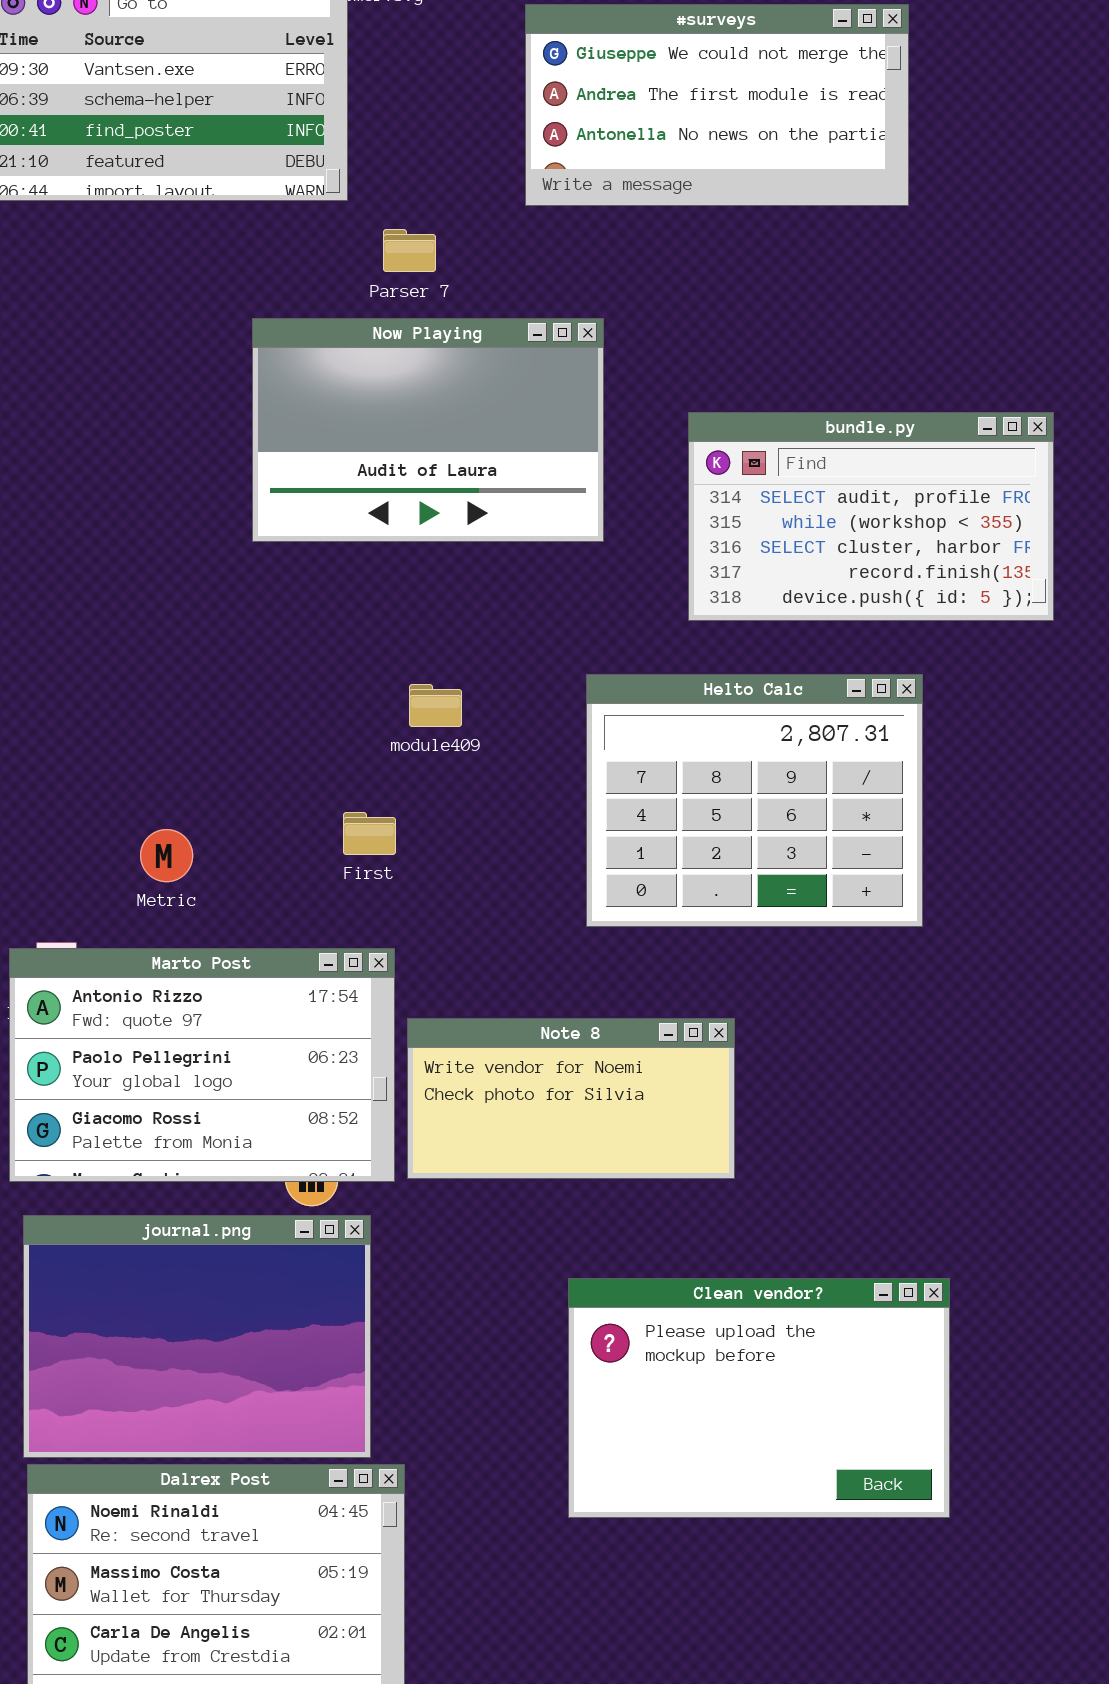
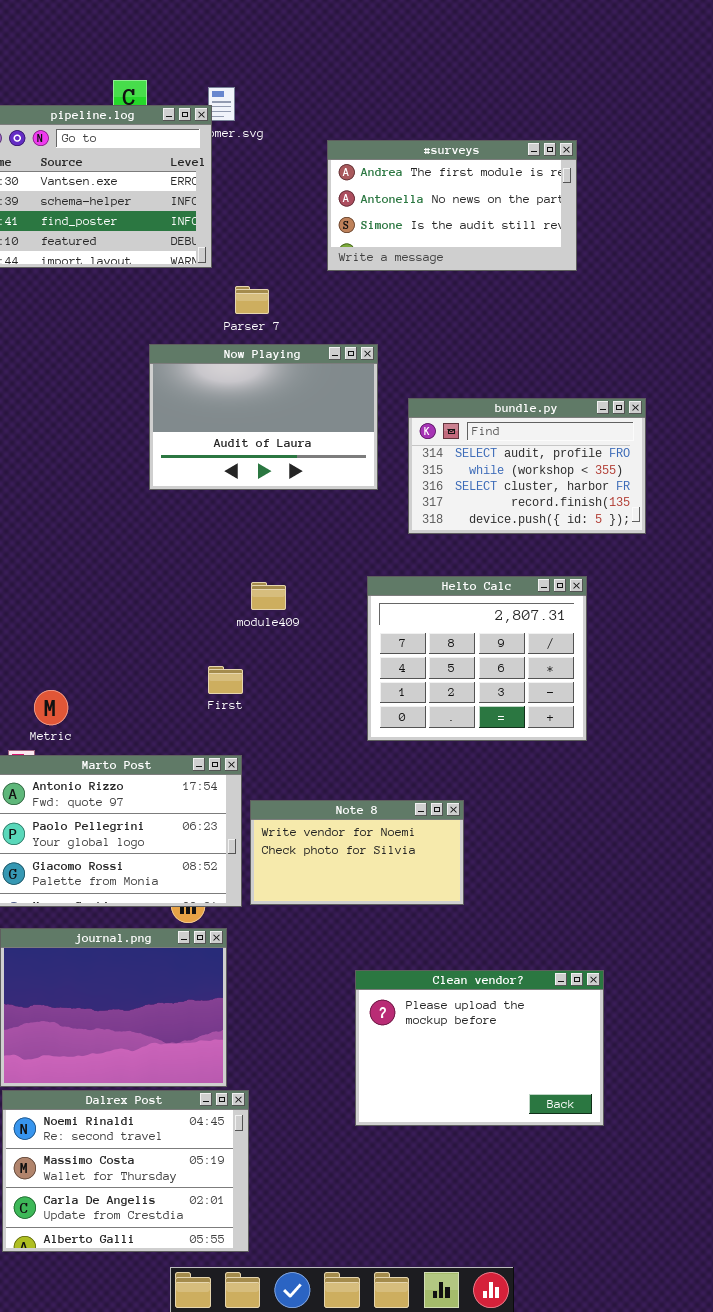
#surveys: [525,4,909,206] -> [327,140,577,271], scrolled down 1 row
bundle.py: [688,412,1054,621] -> [408,398,646,534], moved
Metric: [140,829,193,882] -> [34,690,68,725], moved

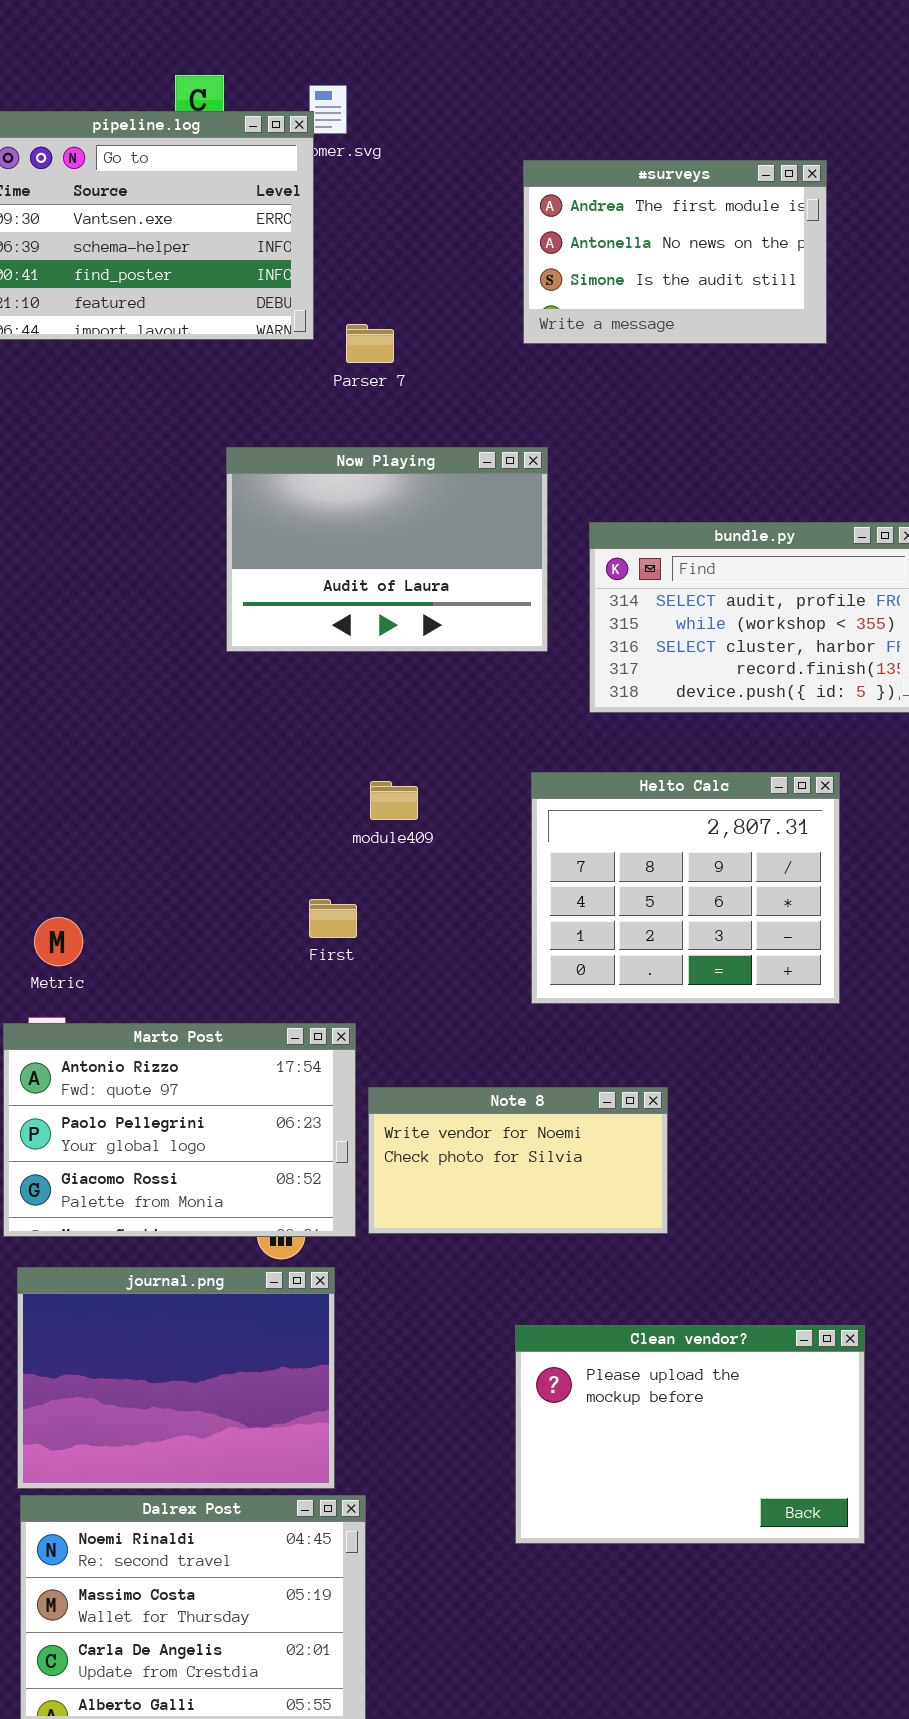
#surveys: [327,140,577,271] -> [523,160,827,344], resized
Parser 7: [235,286,269,314] -> [346,324,394,363], moved
Metric: [34,690,68,725] -> [34,917,83,966], moved

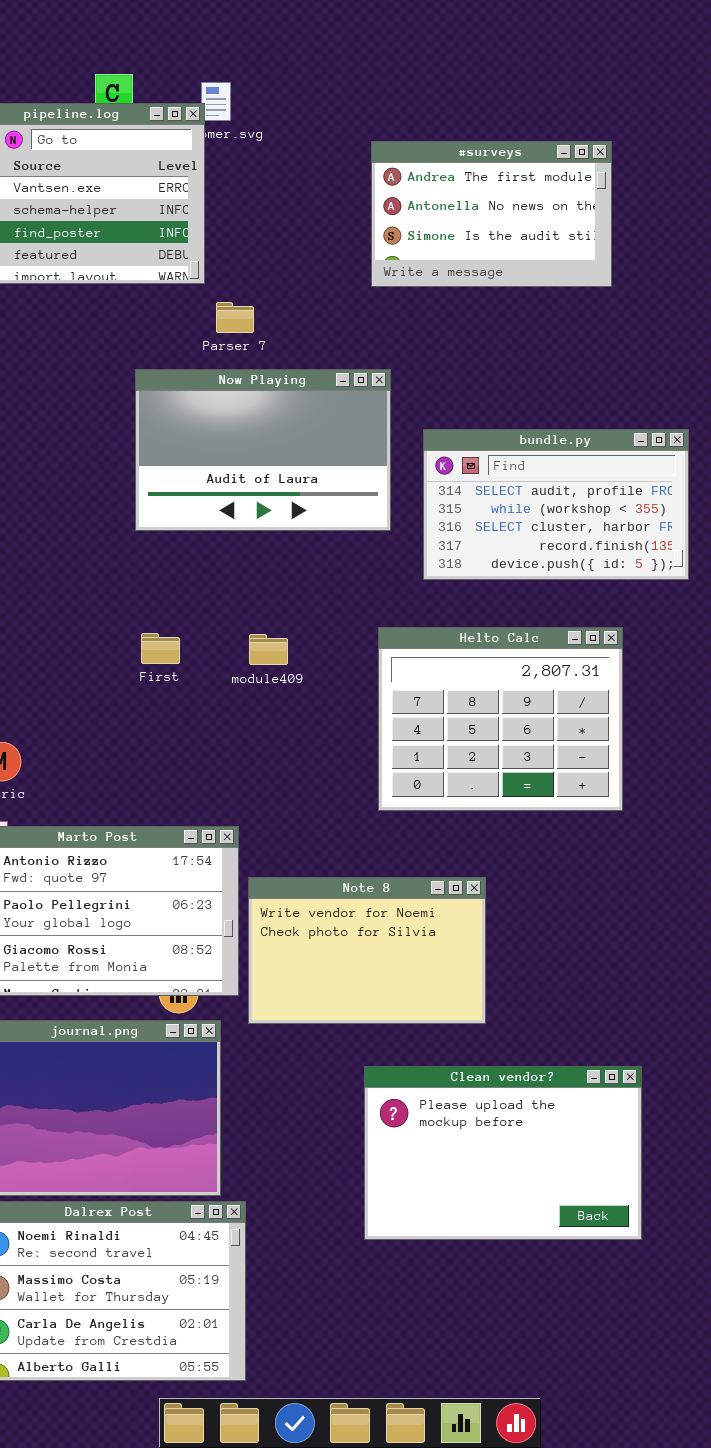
Parser 7: [346,324,394,363] -> [216,302,254,333], moved
First: [309,899,357,938] -> [141,633,180,664], moved
Note 8: [368,1087,668,1234] -> [248,877,486,1024], resized

